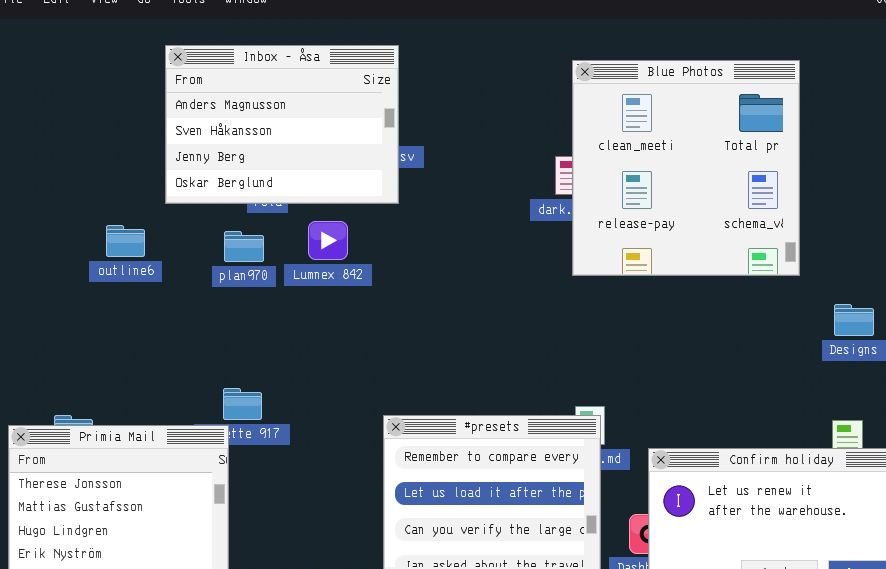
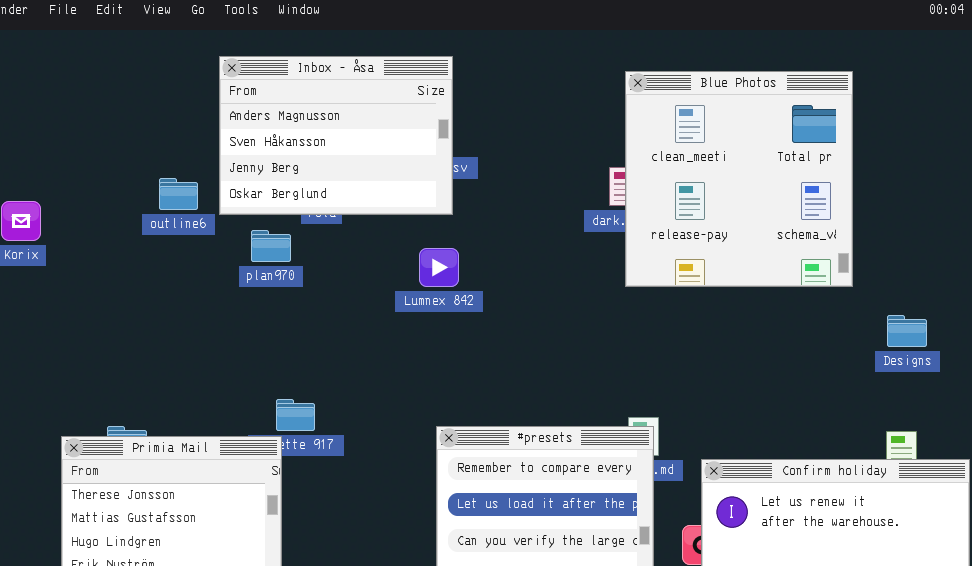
Lumnex 842: [308,221,348,260] -> [419,248,459,287], moved
outline6: [106,225,145,257] -> [159,178,198,210], moved
plan970: [224,231,264,262] -> [251,230,291,262], moved

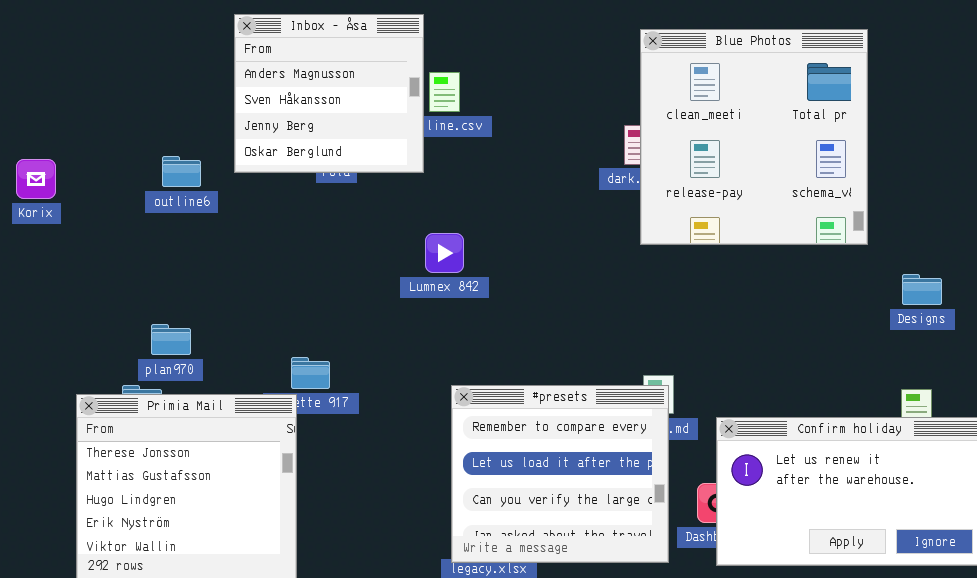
Inbox - Åsa: [219,56,453,215] -> [234,14,424,173], resized
outline6: [159,178,198,210] -> [162,156,201,187], moved
plan970: [251,230,291,262] -> [151,324,191,355], moved
Lumnex 842: [419,248,459,287] -> [425,233,464,273], moved

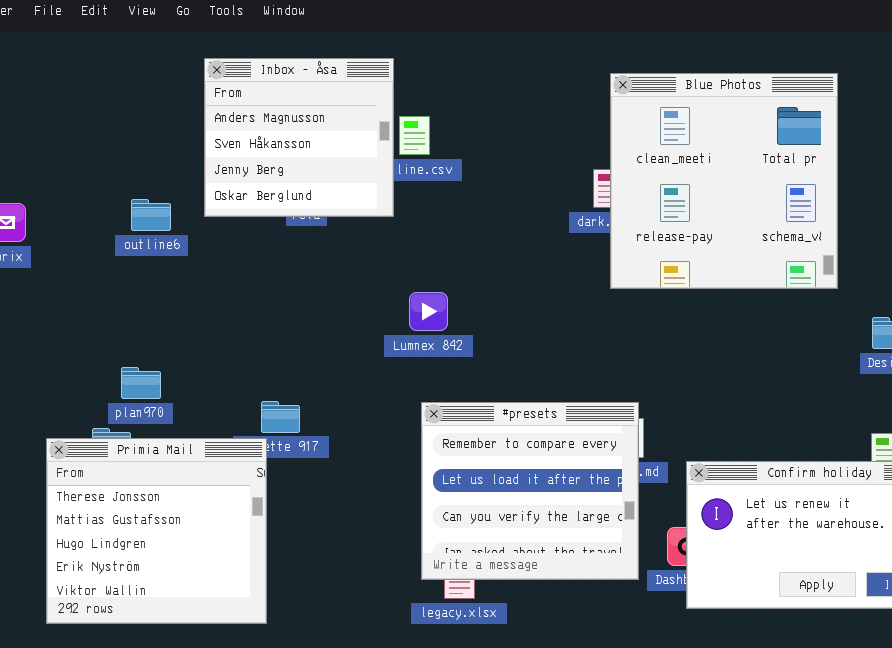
Lumnex 842: [425,233,464,273] -> [409,292,448,331], moved
#presets: [451,385,669,563] -> [421,402,639,580], moved

